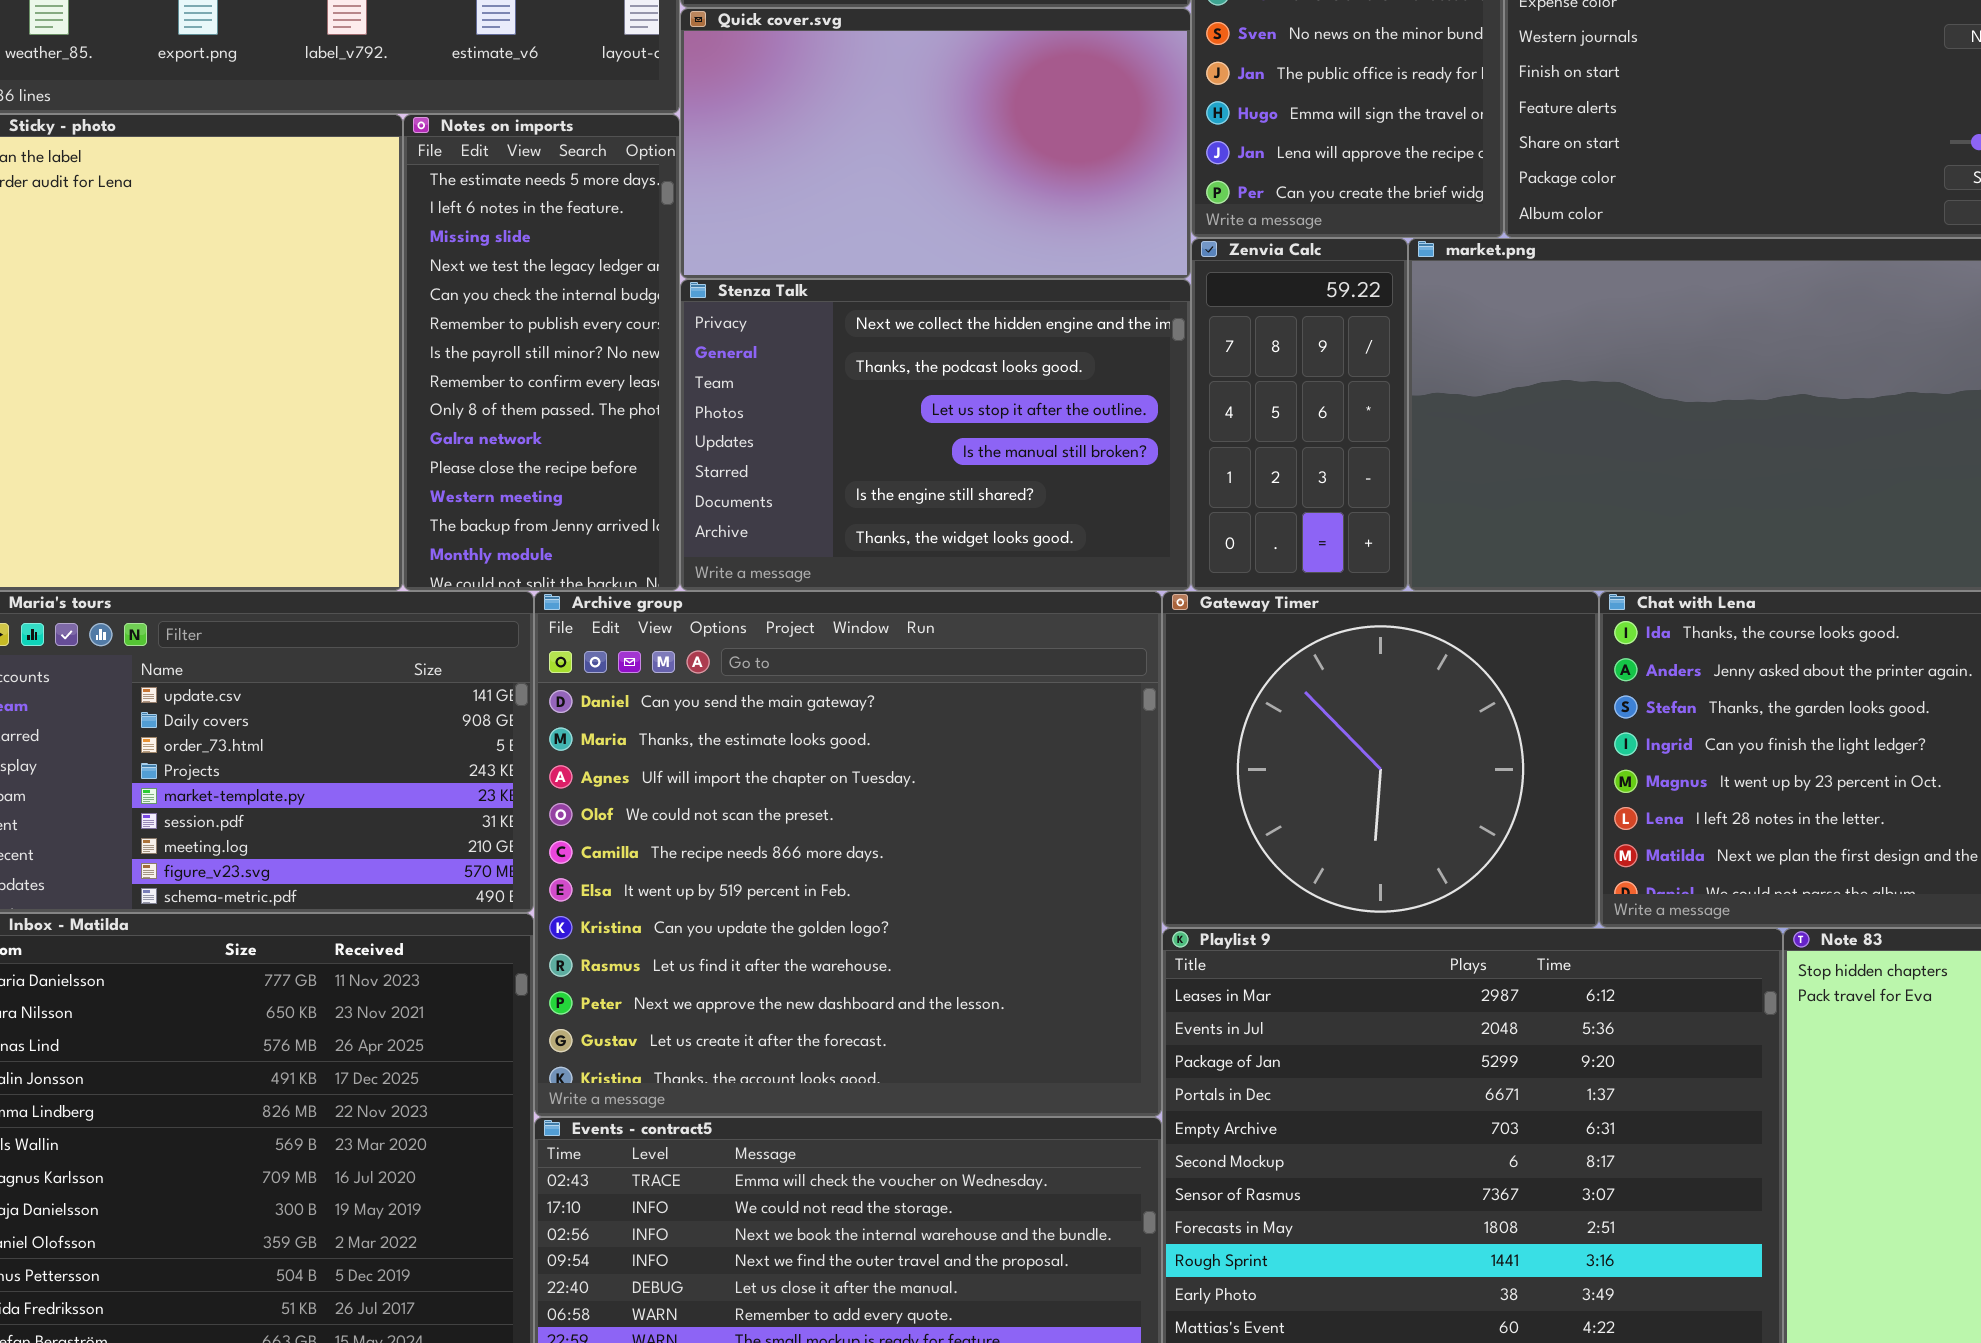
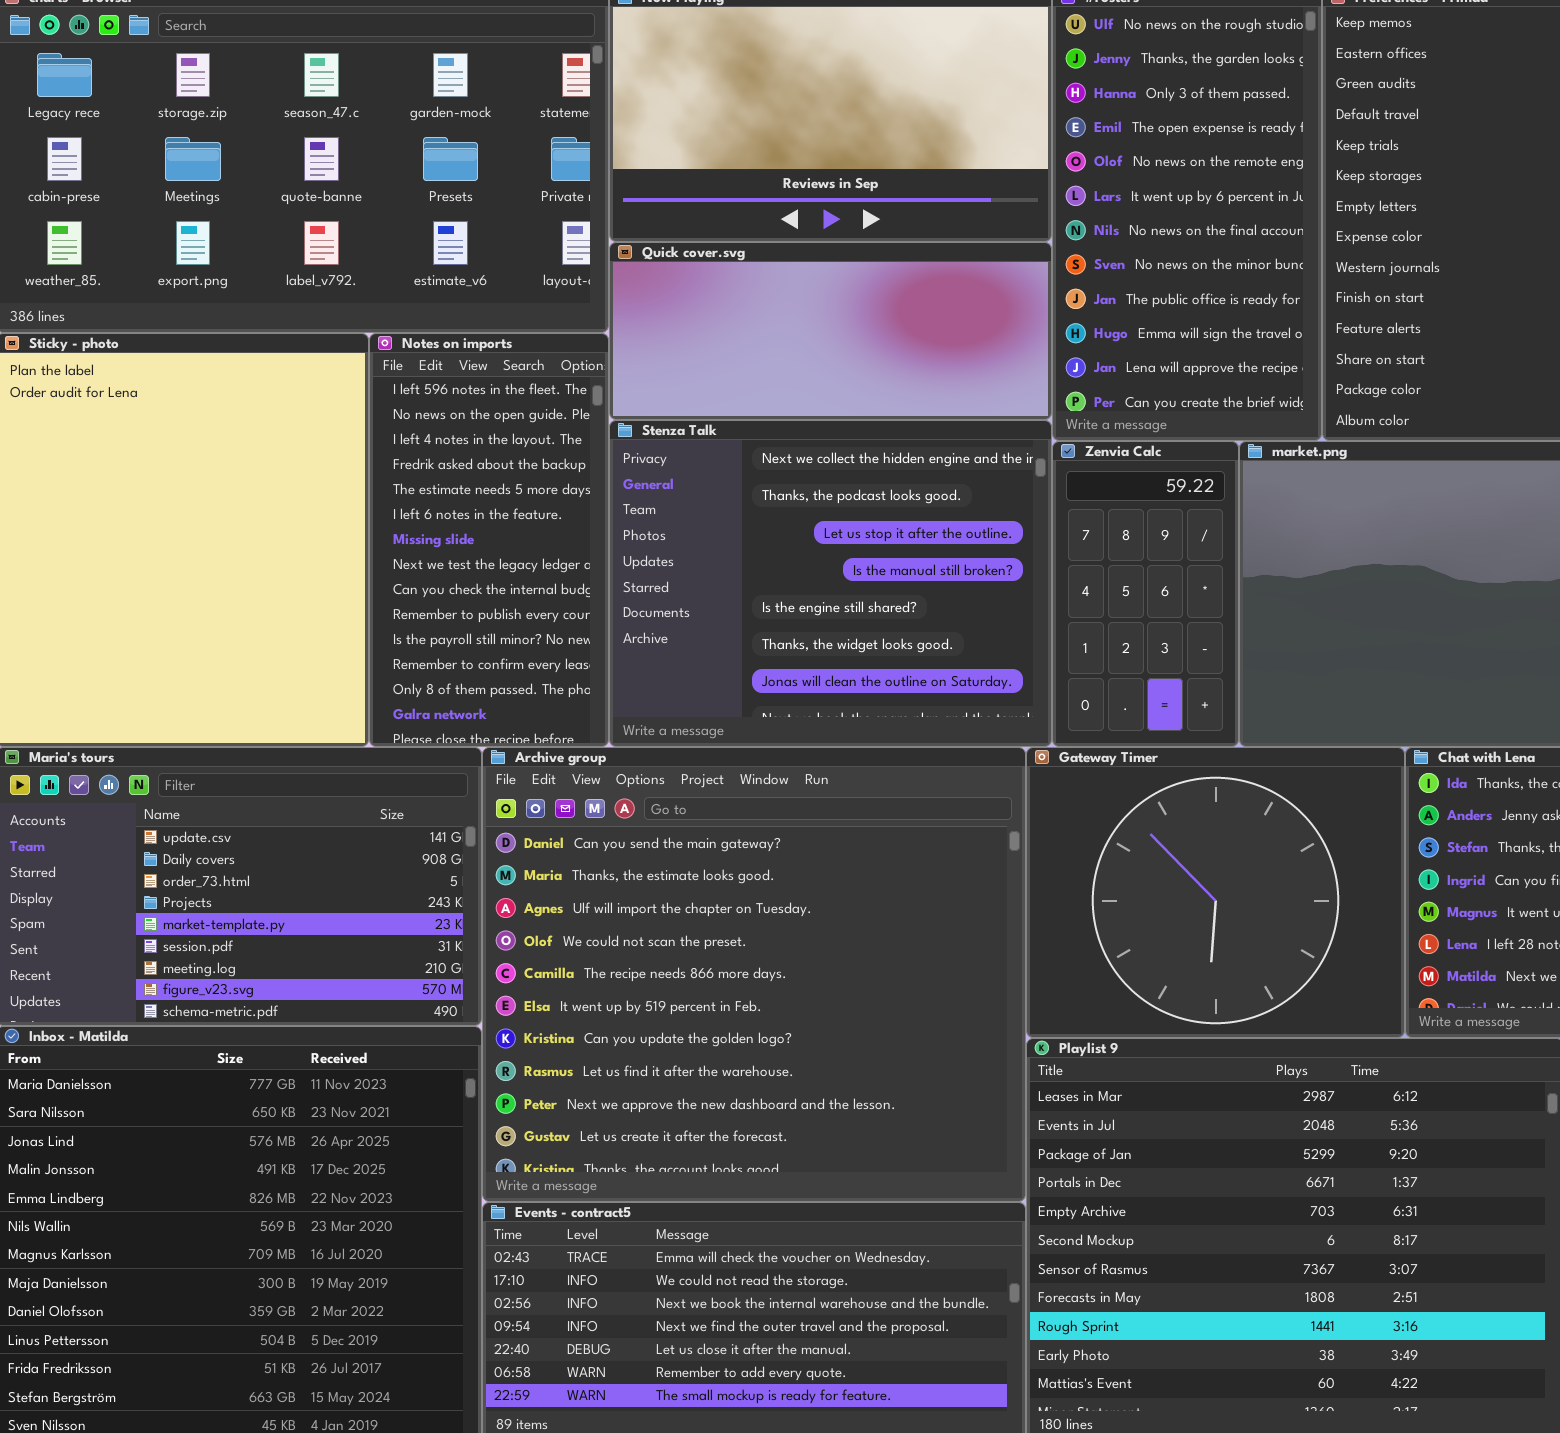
Quick cover.svg: [680,8,1191,279] -> [609,242,1052,420], resized
Notes on imports: [403,114,680,591] -> [369,333,609,747], scrolled up 4 rows
Stenza Talk: [680,279,1191,591] -> [609,420,1052,747], resized

